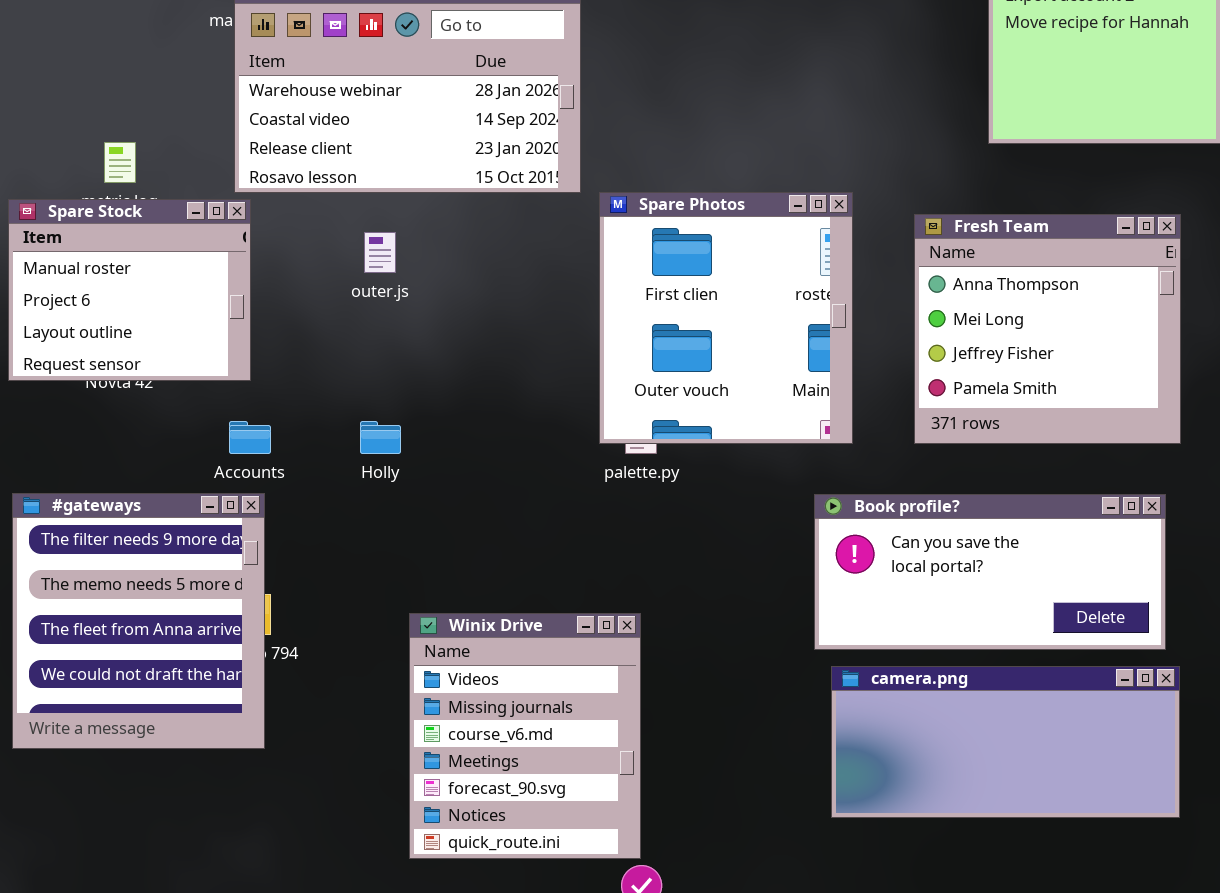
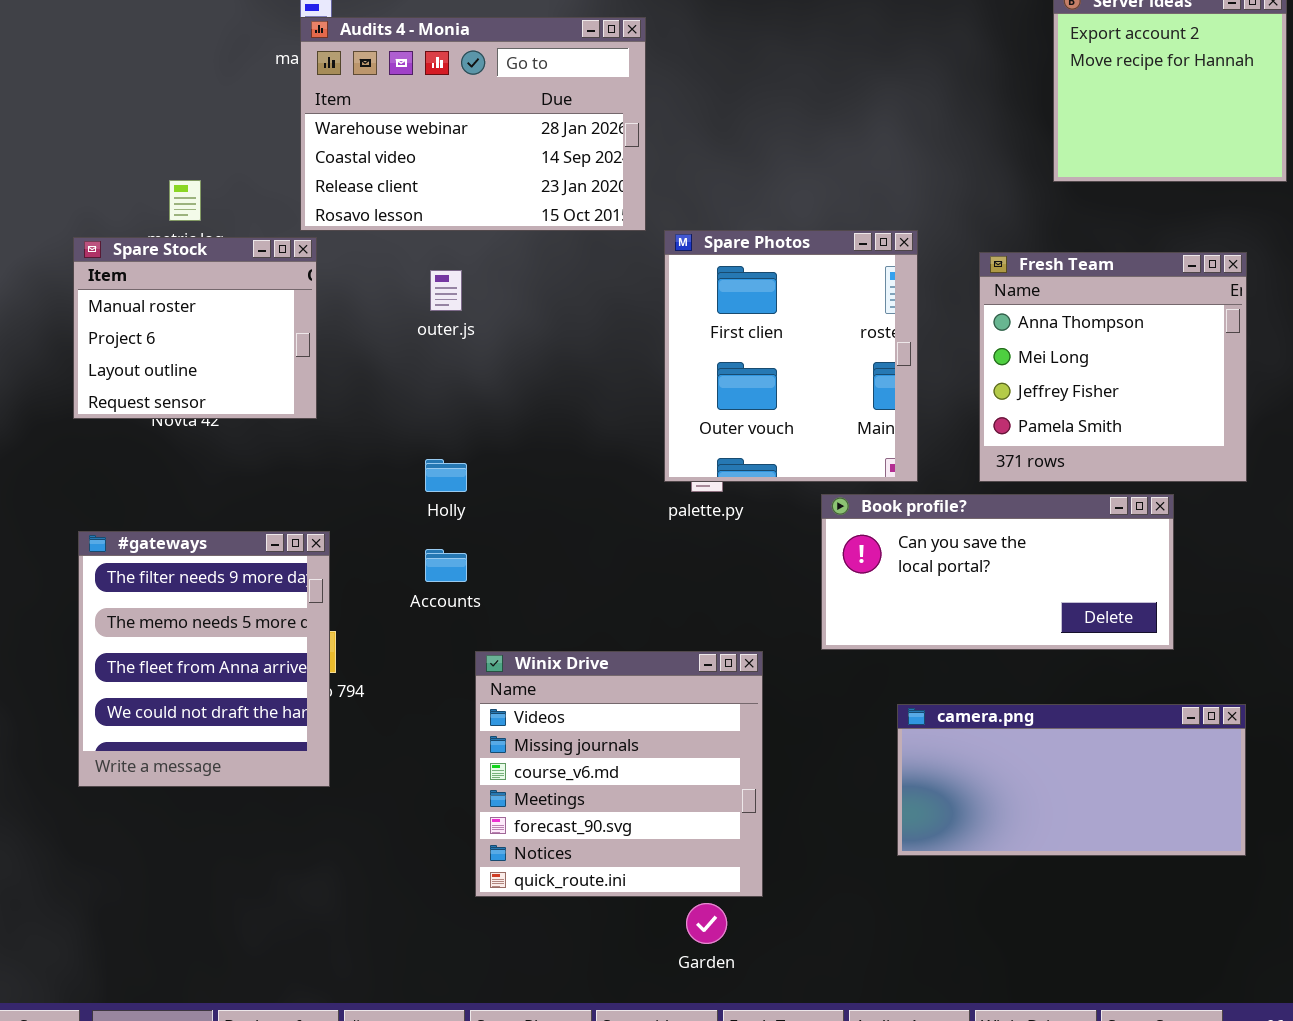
Accounts: [229,421,271,454] -> [425,549,467,582], moved
Book profile?: [814,494,1166,650] -> [821,494,1174,650], moved
Winix Drive: [409,613,641,859] -> [475,651,763,897], resized

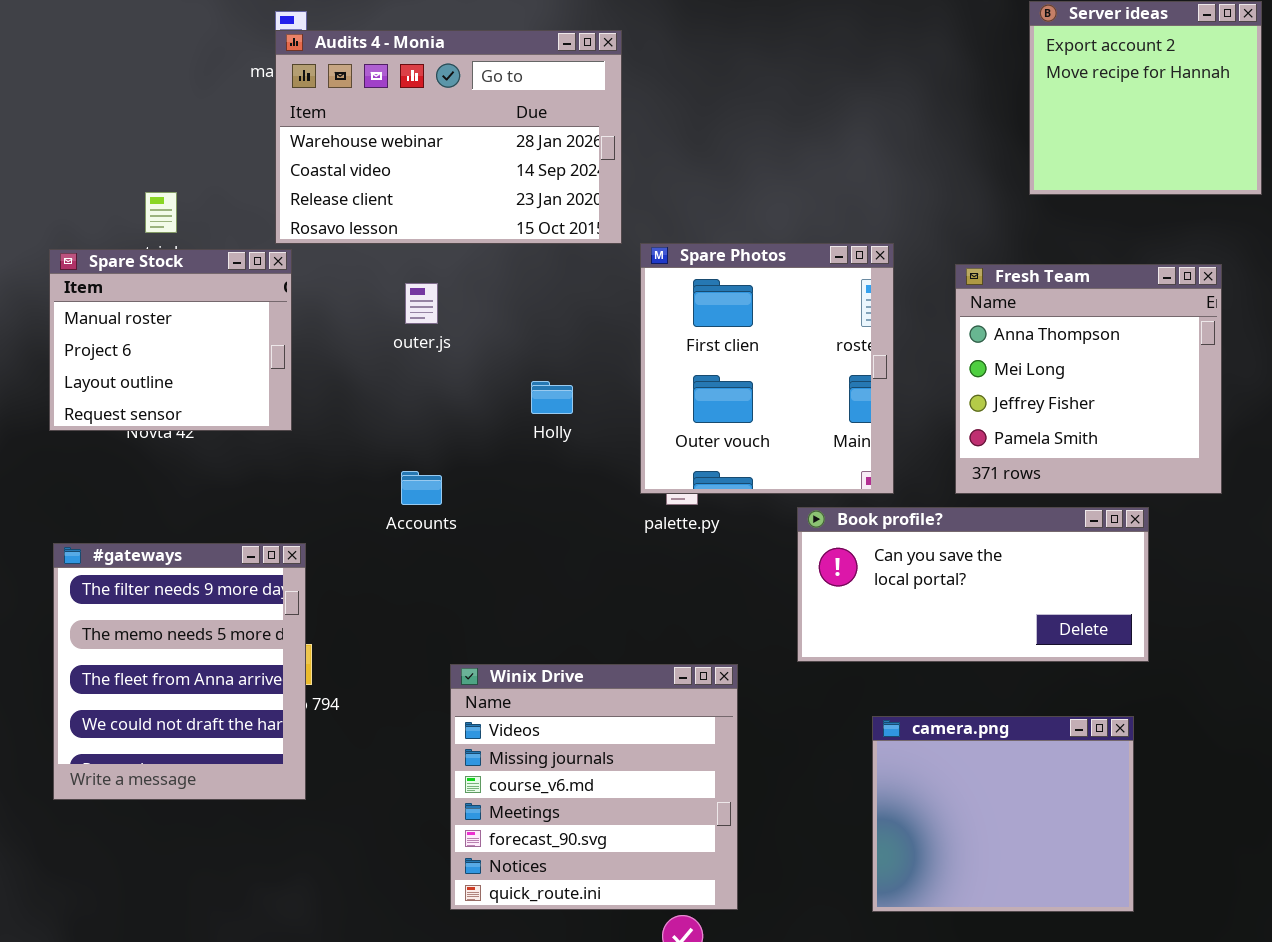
Holly: [425,459,467,492] -> [531,381,573,414], moved
Accounts: [425,549,467,582] -> [401,471,442,505], moved
camera.png: [897,704,1246,856] -> [872,716,1134,912], resized

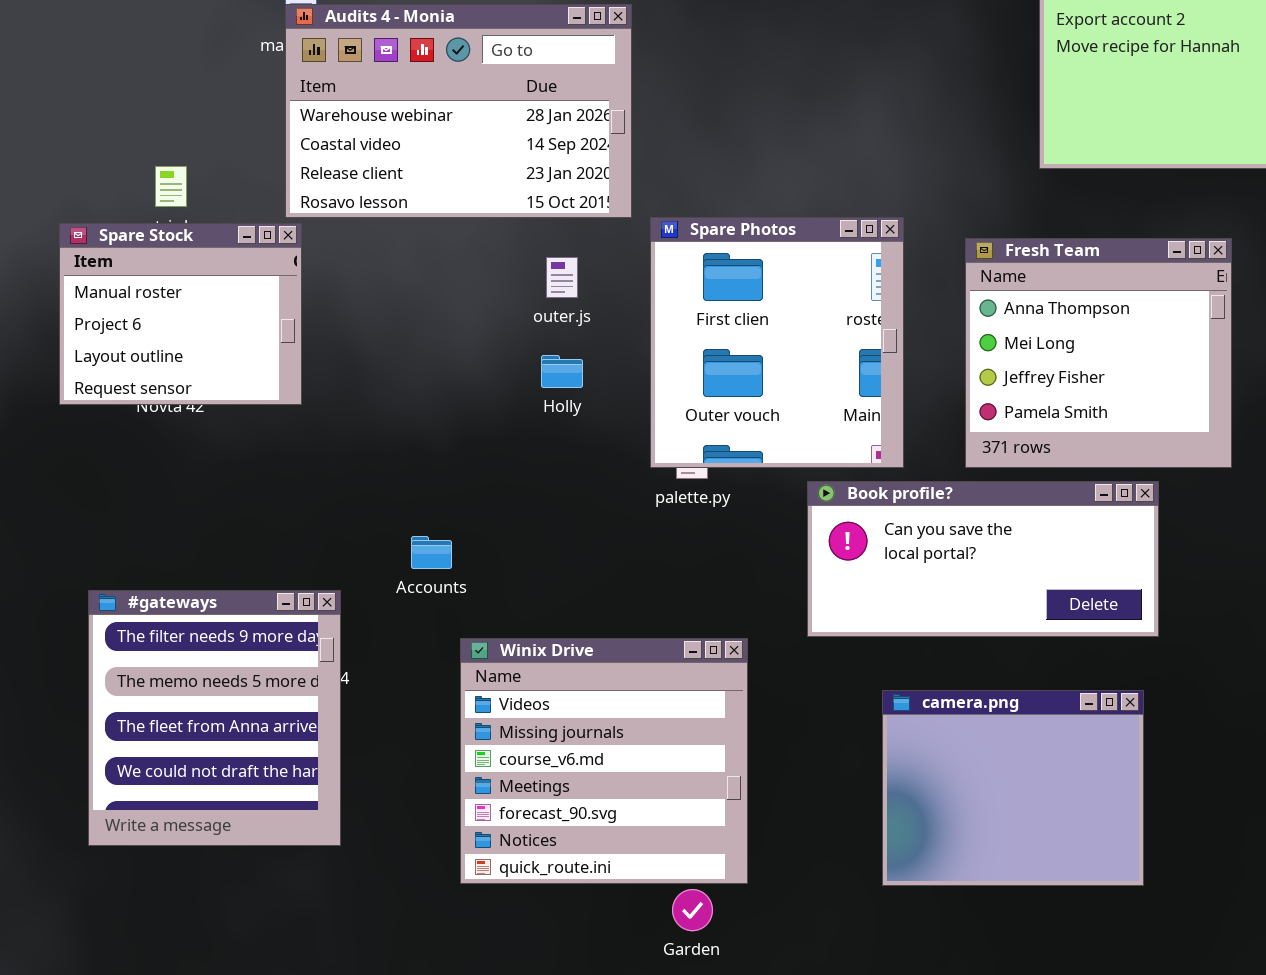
outer.js: [405,283,438,324] -> [546,257,578,298], moved
Accounts: [401,471,442,505] -> [411,536,452,569], moved
#gateways: [53,543,306,800] -> [88,590,341,846], moved

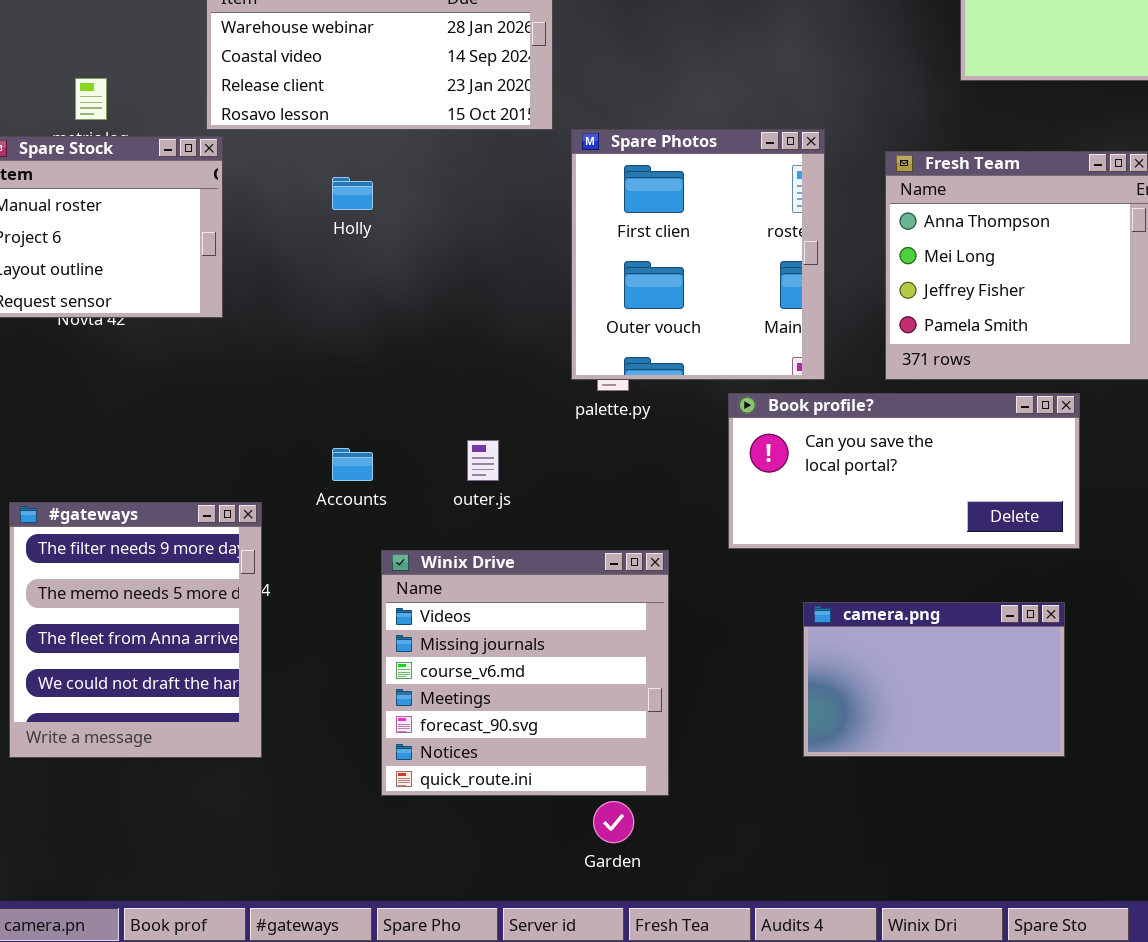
outer.js: [546,257,578,298] -> [467,440,499,481], moved
Holly: [541,355,583,388] -> [332,177,373,210], moved
camera.png: [882,690,1144,886] -> [803,602,1065,757], resized

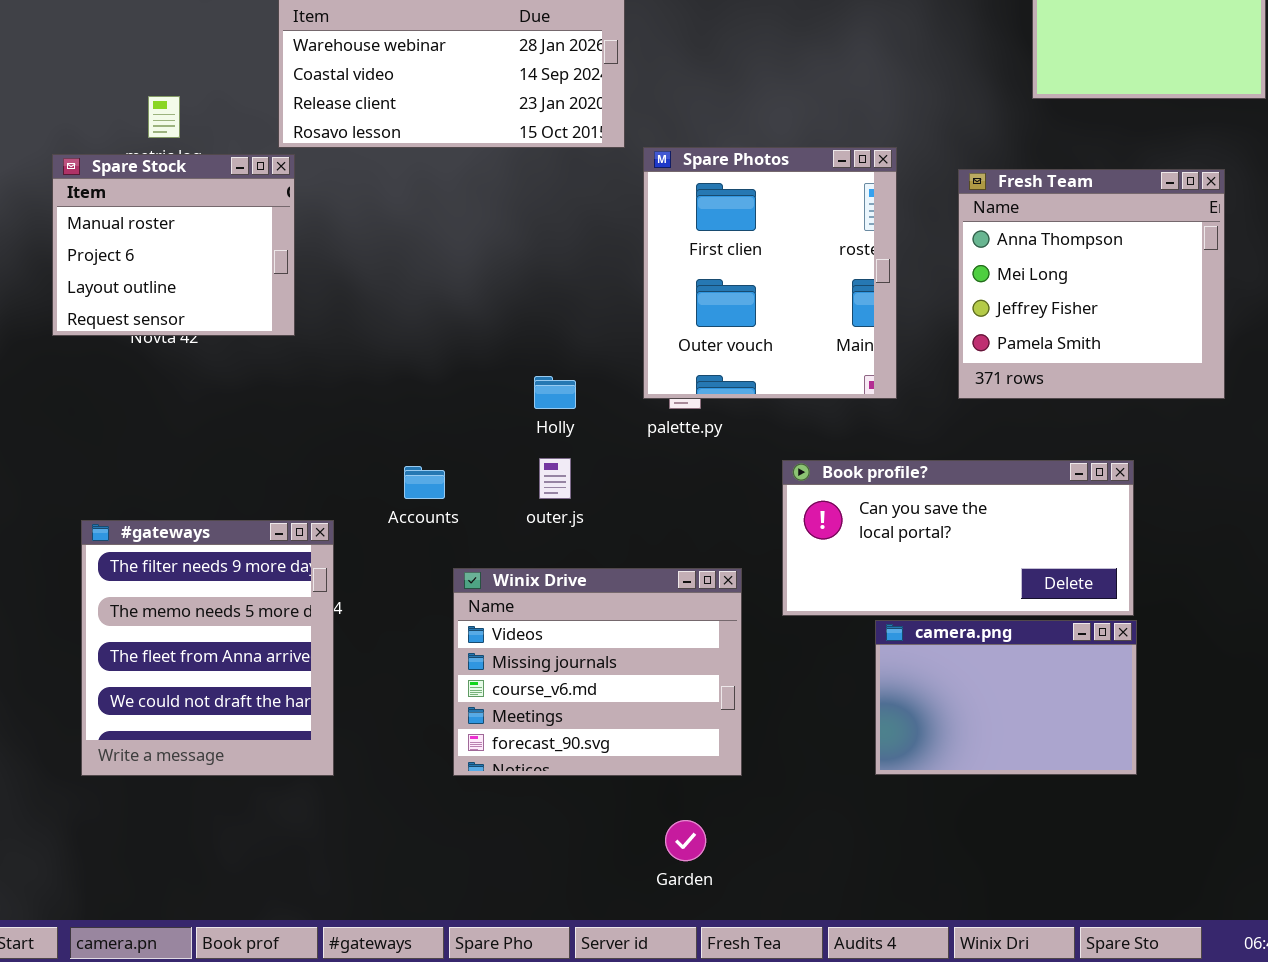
Holly: [332,177,373,210] -> [534,376,576,409], moved
Book profile?: [728,393,1080,549] -> [782,460,1134,616], moved
Winix Drive: [381,550,669,796] -> [453,568,742,776], resized

